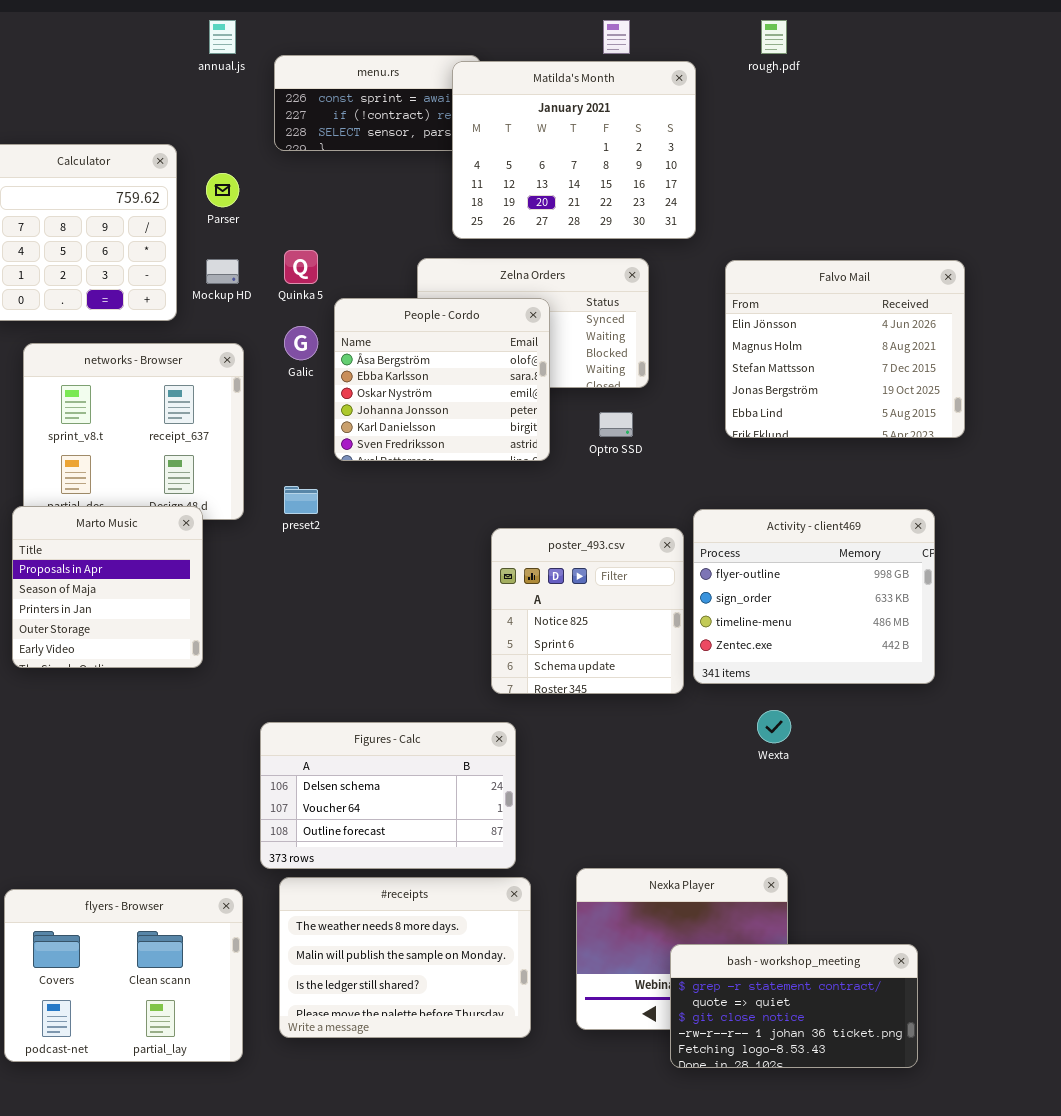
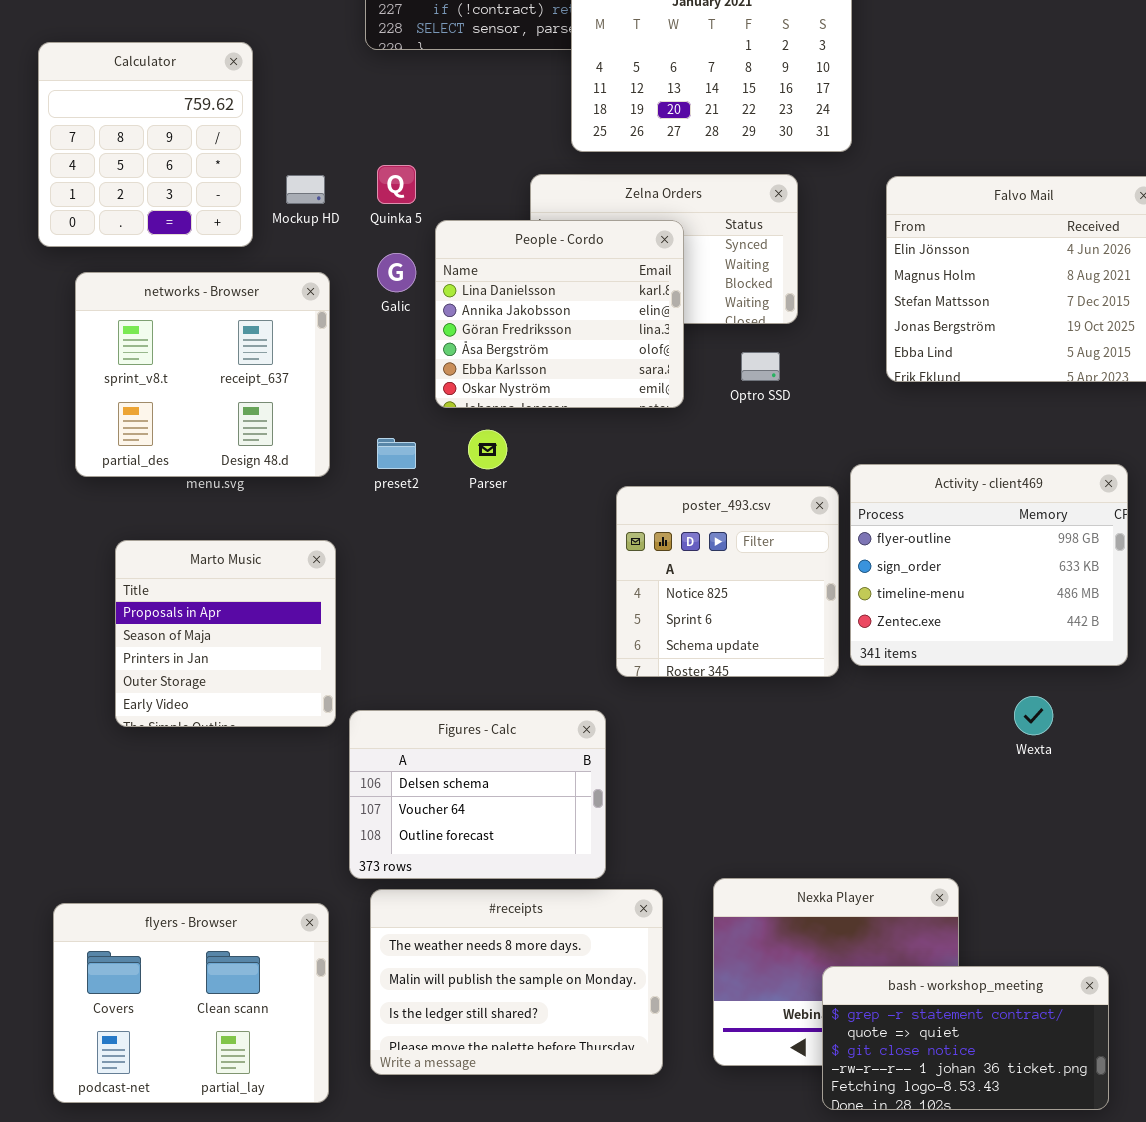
Parser: [206,173,239,207] -> [468,430,507,469], moved
People - Cordo: [334,298,550,461] -> [435,220,684,408], scrolled up 3 rows
Marto Music: [12,506,203,668] -> [115,540,336,727], moved
Wexta: [757,710,791,743] -> [1014,696,1053,735], moved
Figures - Calc: [260,722,516,869] -> [349,710,606,879], resized

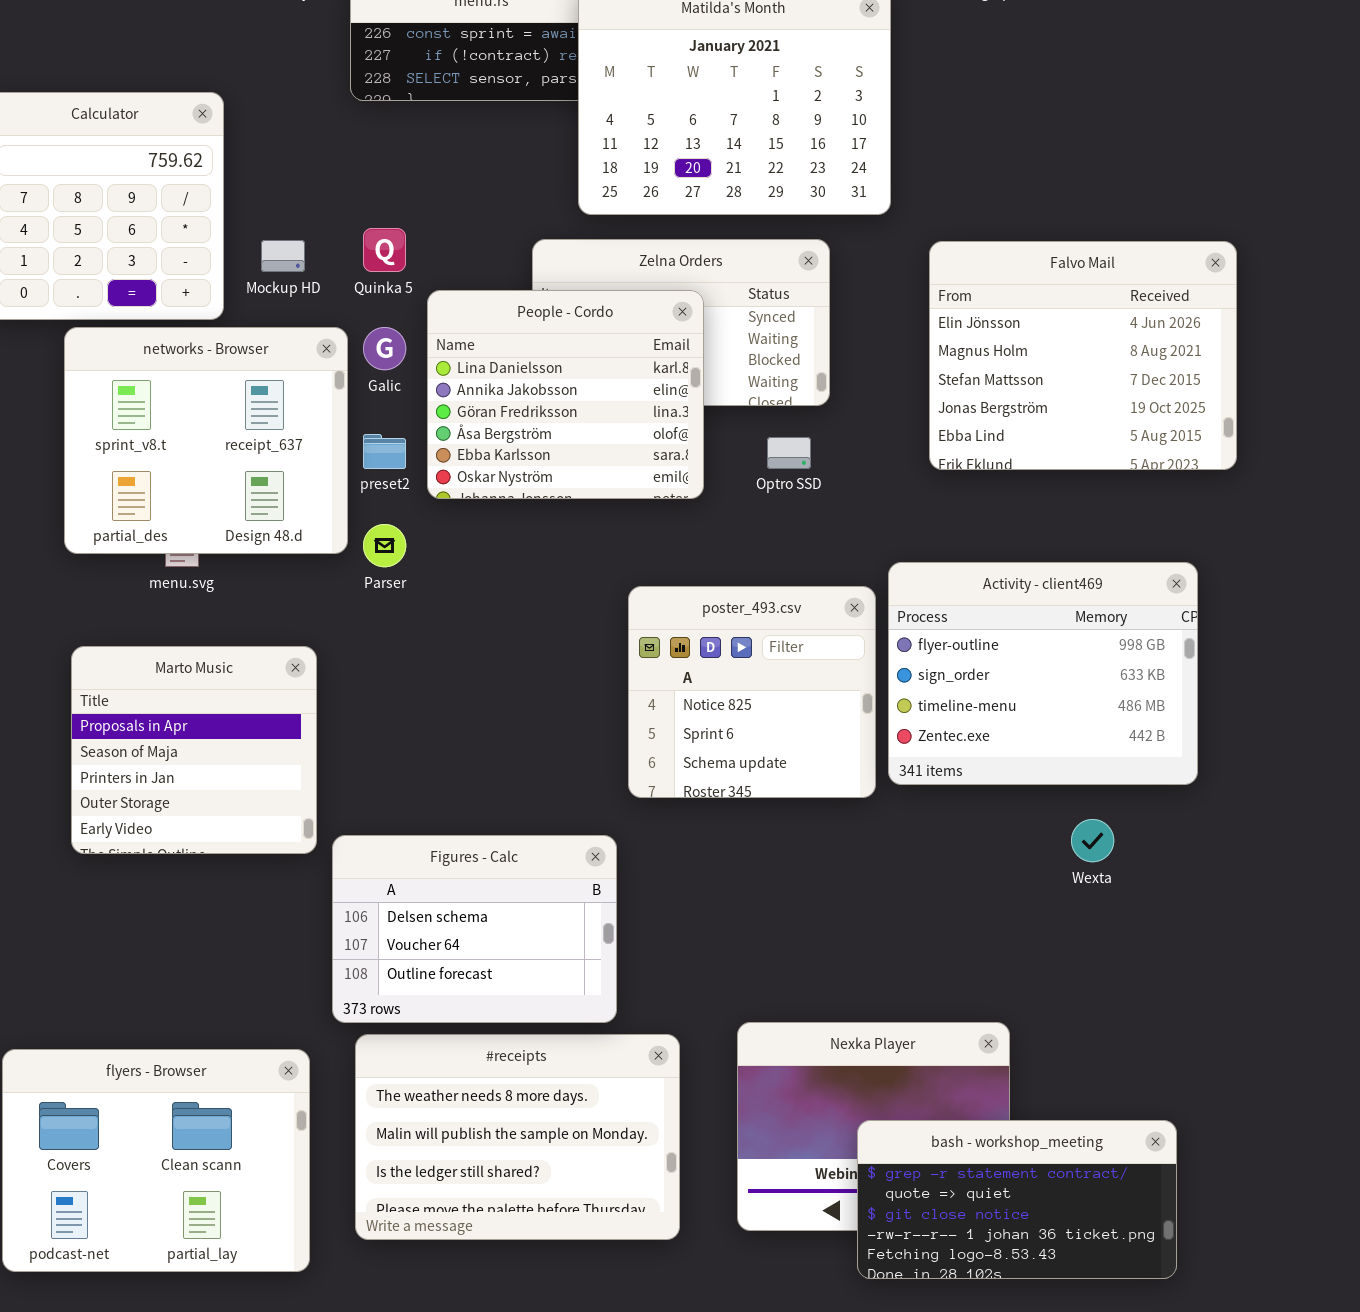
networks - Browser: [75,272,330,477] -> [64,327,348,554], moved
Parser: [468,430,507,469] -> [363,524,406,567], moved
preset2: [377,438,416,469] -> [363,434,406,469], moved

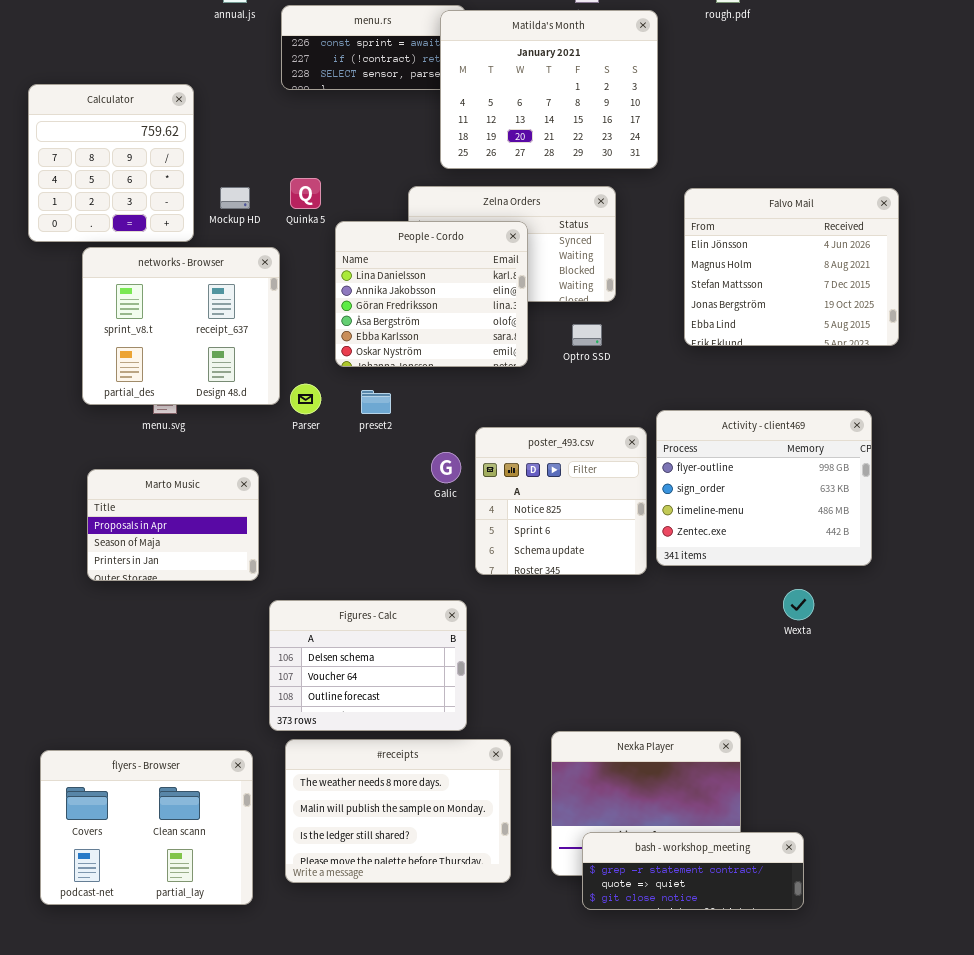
Galic: [363,327,406,370] -> [431,452,461,483], moved
preset2: [363,434,406,469] -> [361,390,391,414], moved
Marto Music: [71,646,317,854] -> [87,469,259,581], resized
bash - workshop_meeting: [857,1120,1177,1279] -> [582,832,804,910], moved, resized

